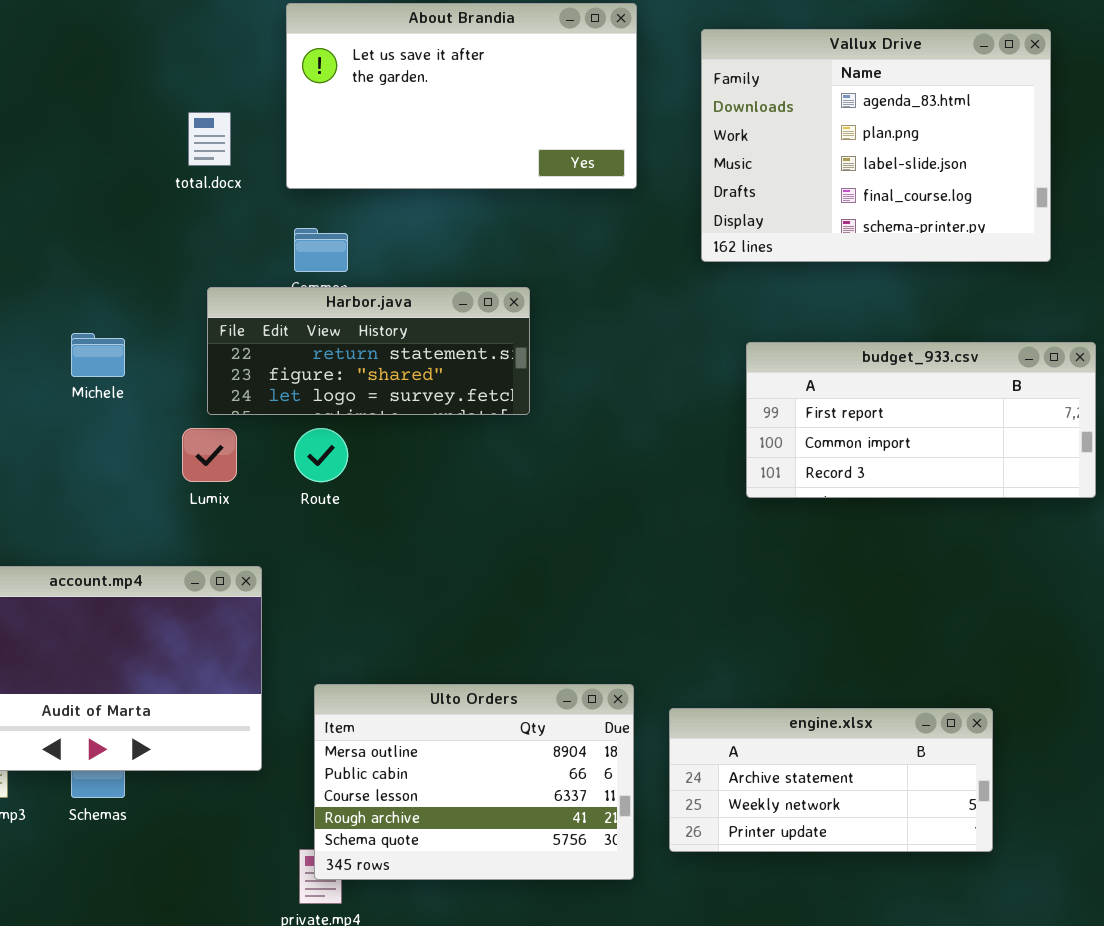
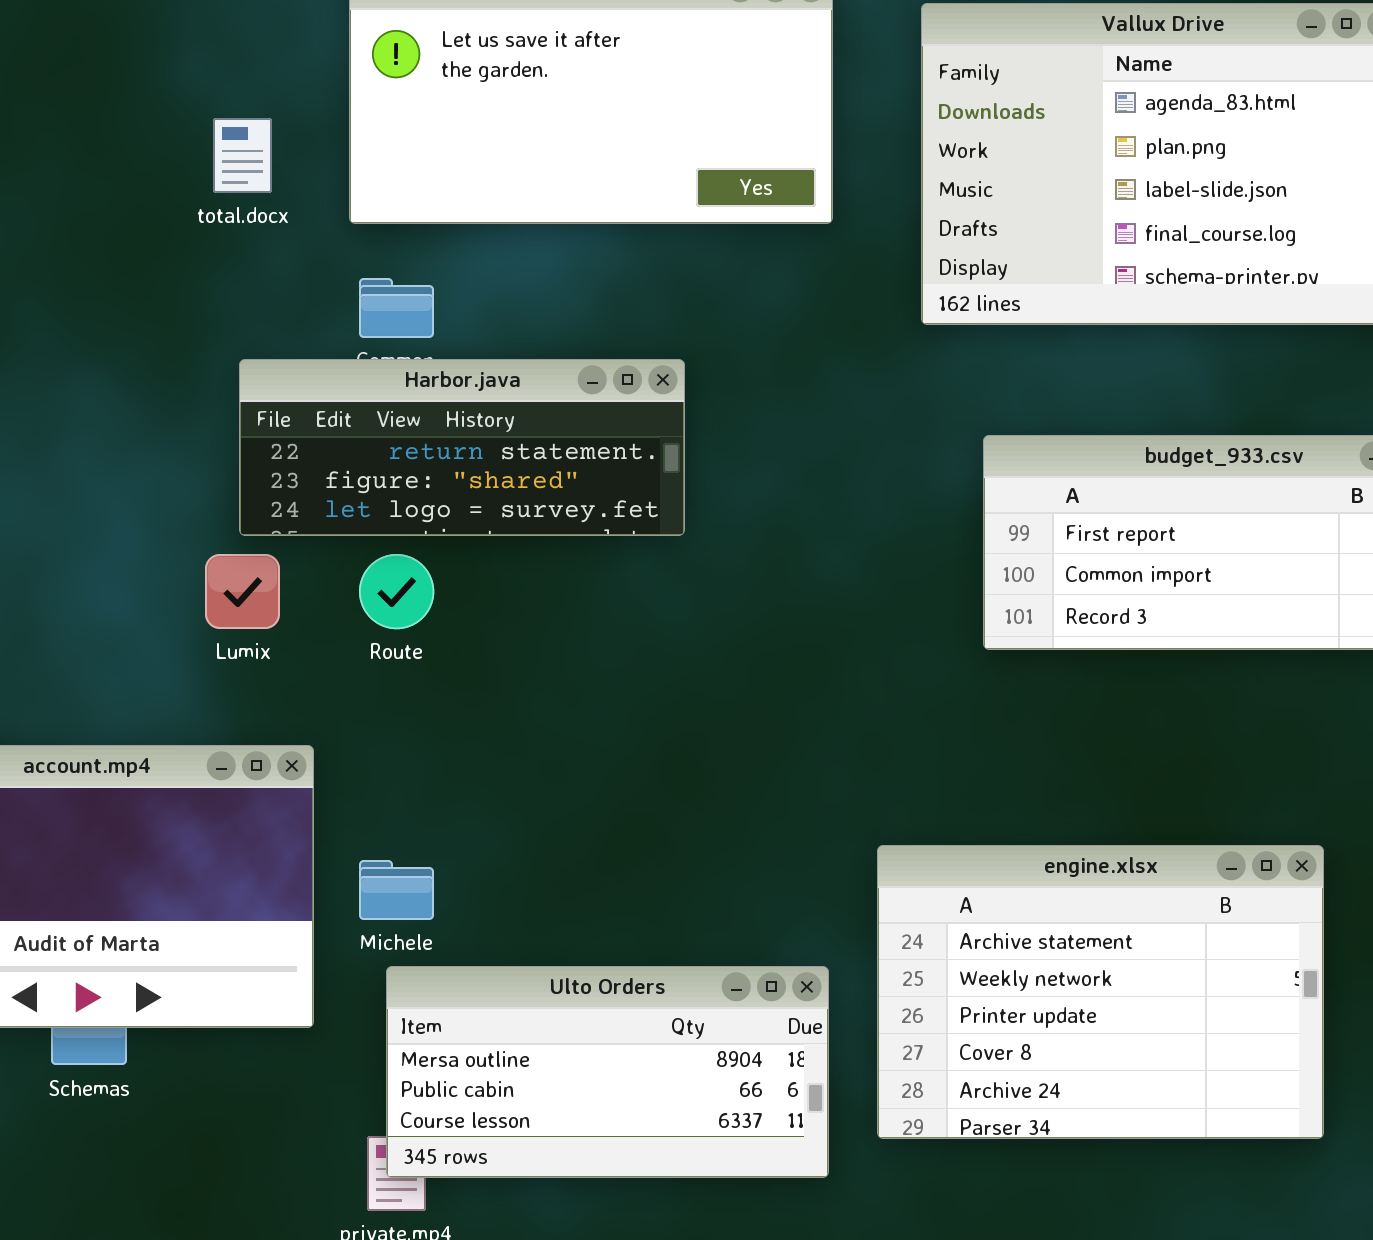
Michele: [71,333,125,377] -> [359,860,434,920], moved
Ulto Orders: [314,684,634,880] -> [386,966,829,1178], resized
engine.xlsx: [669,708,993,852] -> [877,845,1324,1139], resized

